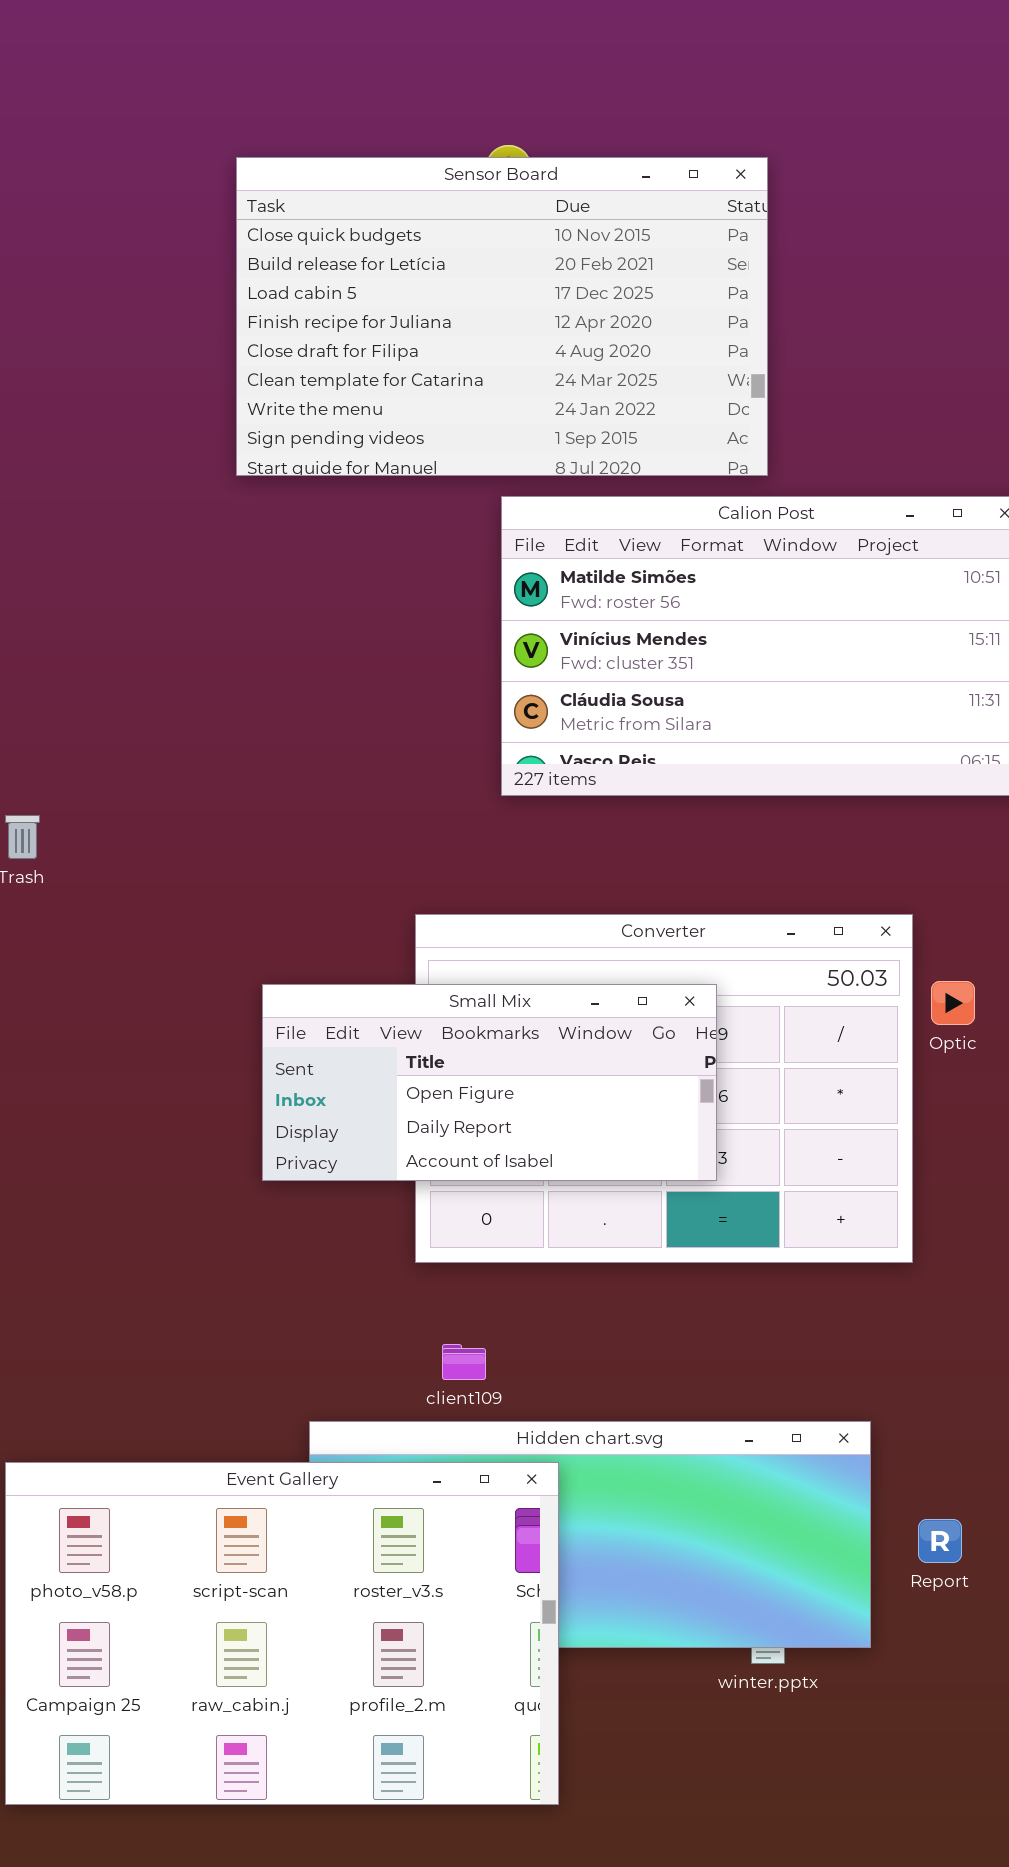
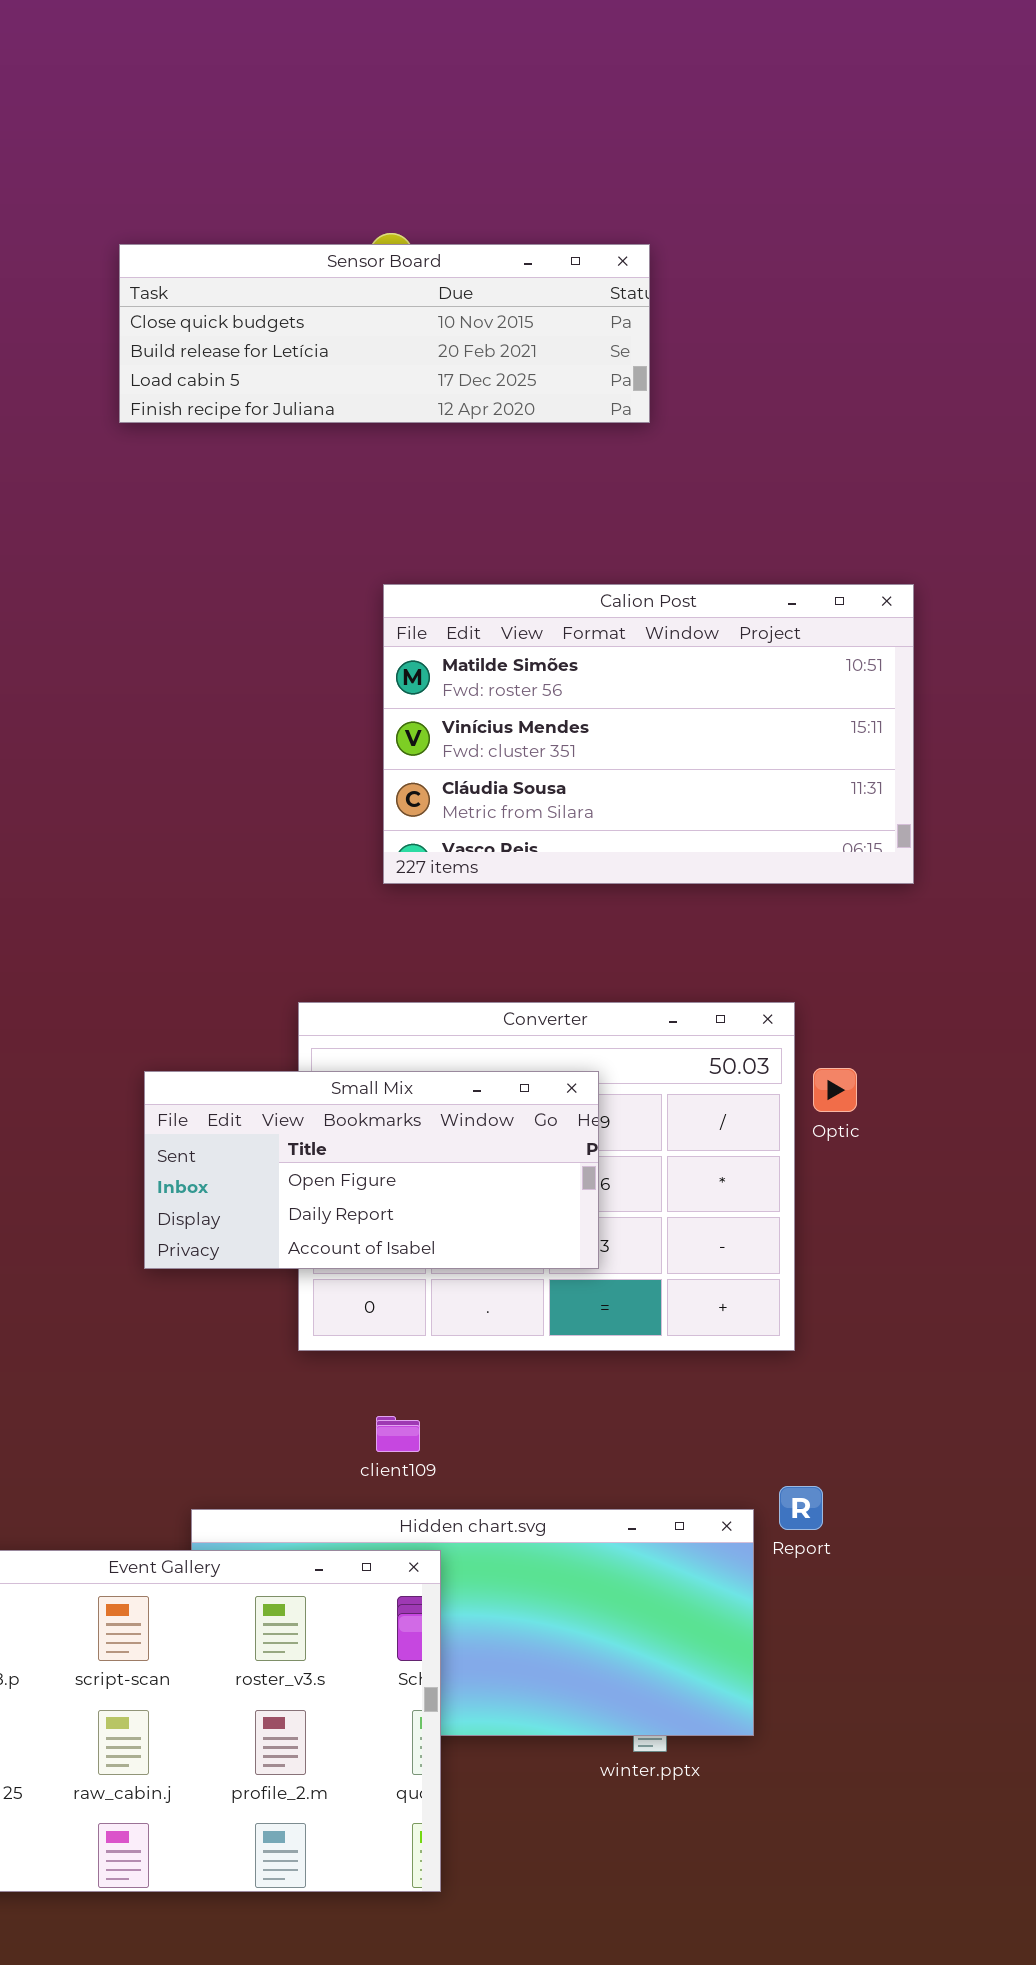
Sensor Board: [236,157,768,476] -> [119,244,650,423], resized
client109: [442,1344,486,1380] -> [376,1416,420,1452], moved
Report: [918,1519,962,1563] -> [779,1486,823,1530], moved

